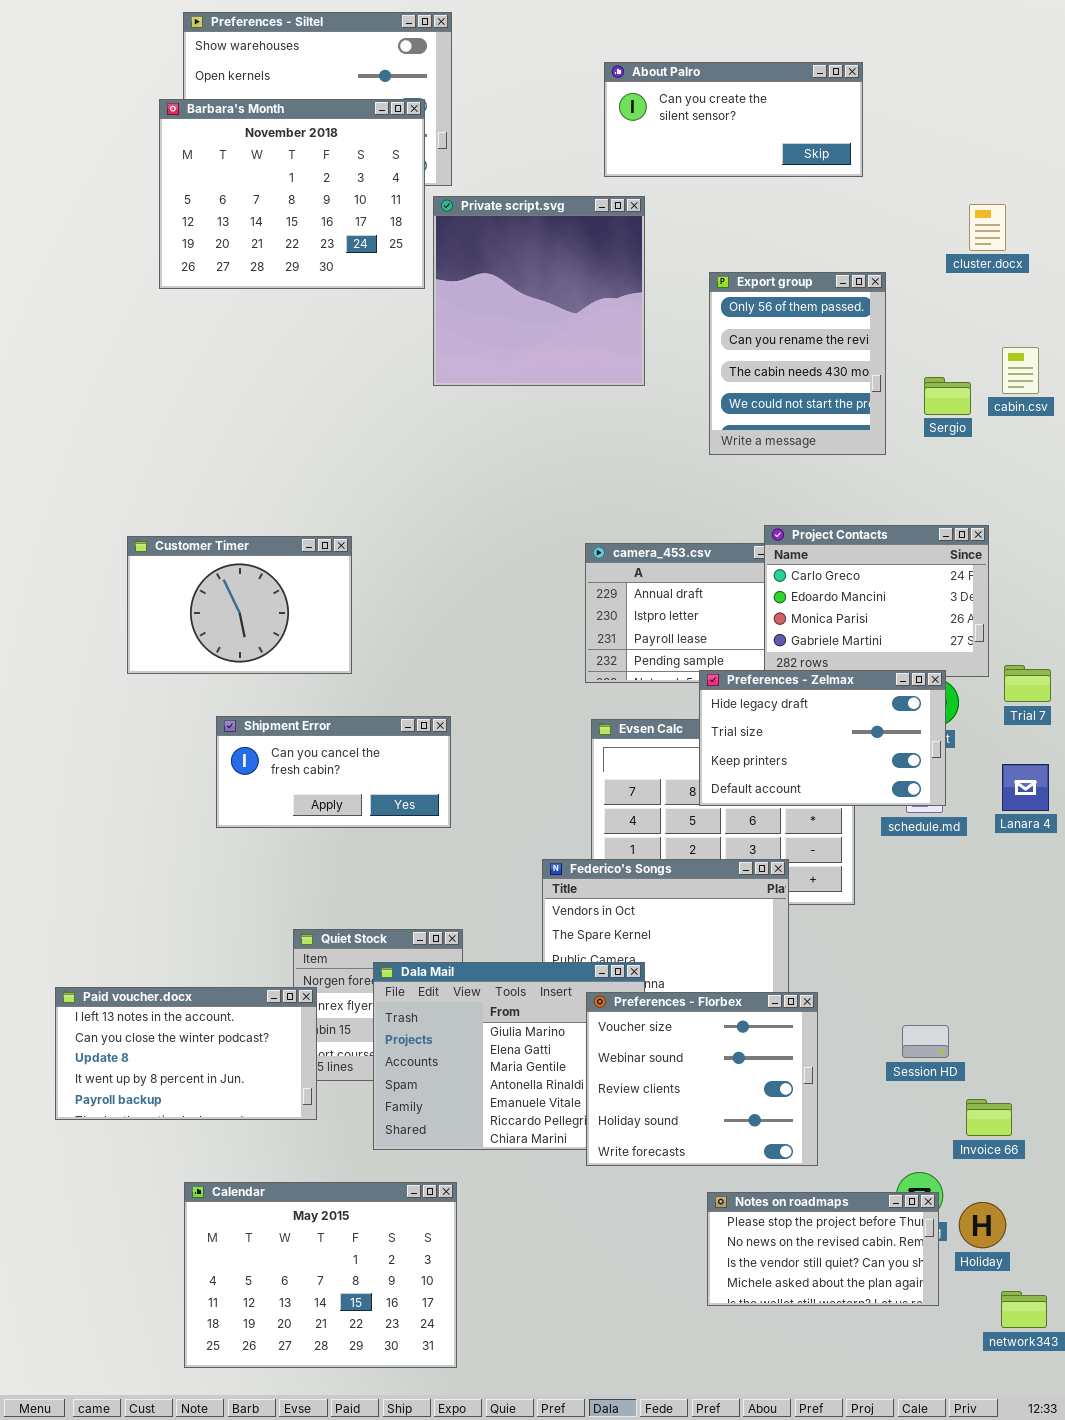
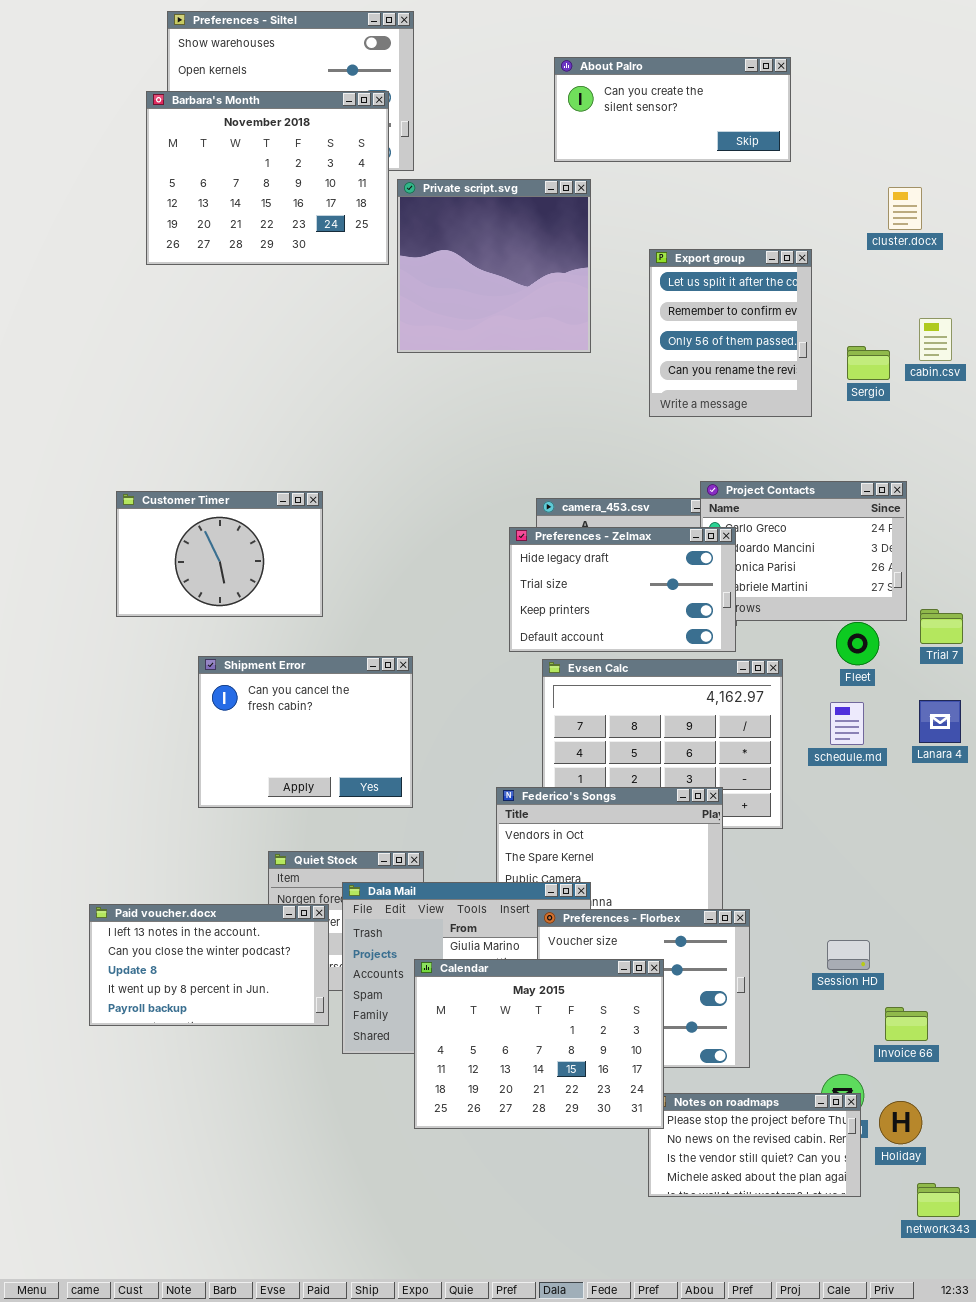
Export group: [709,272,886,455] -> [649,249,812,417], scrolled up 2 rows
Preferences - Zelmax: [699,670,946,806] -> [509,527,736,652], moved
Shipment Error: [216,716,451,828] -> [198,656,413,808], resized
Paid voucher.docx: [55,987,317,1120] -> [89,904,329,1026], moved
Calendar: [184,1182,457,1368] -> [414,959,664,1129], moved

